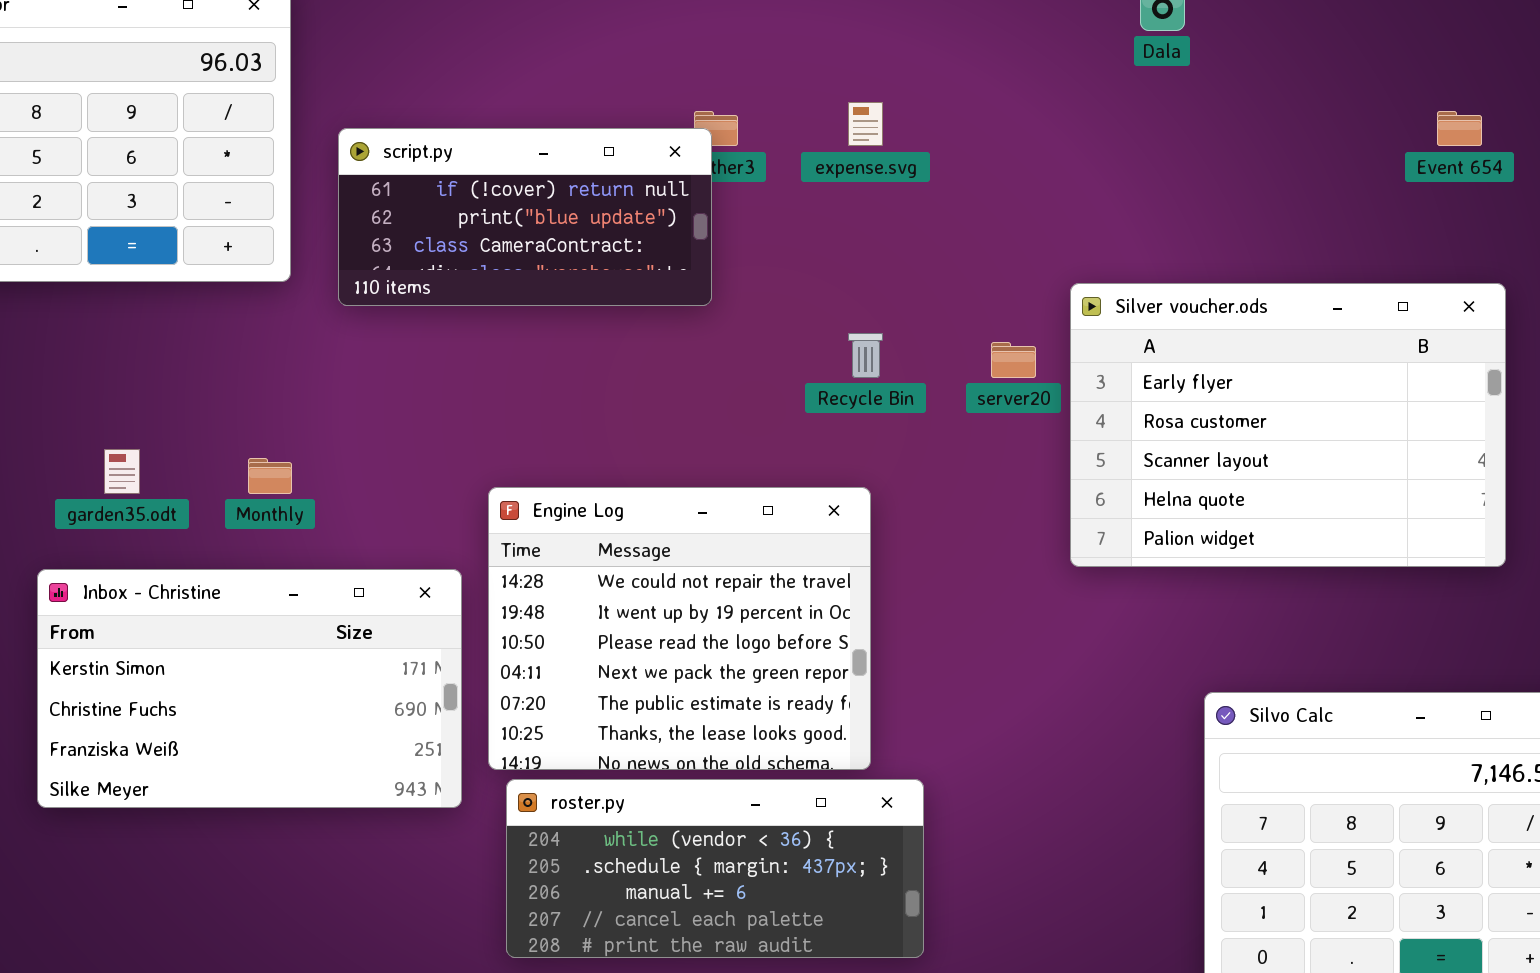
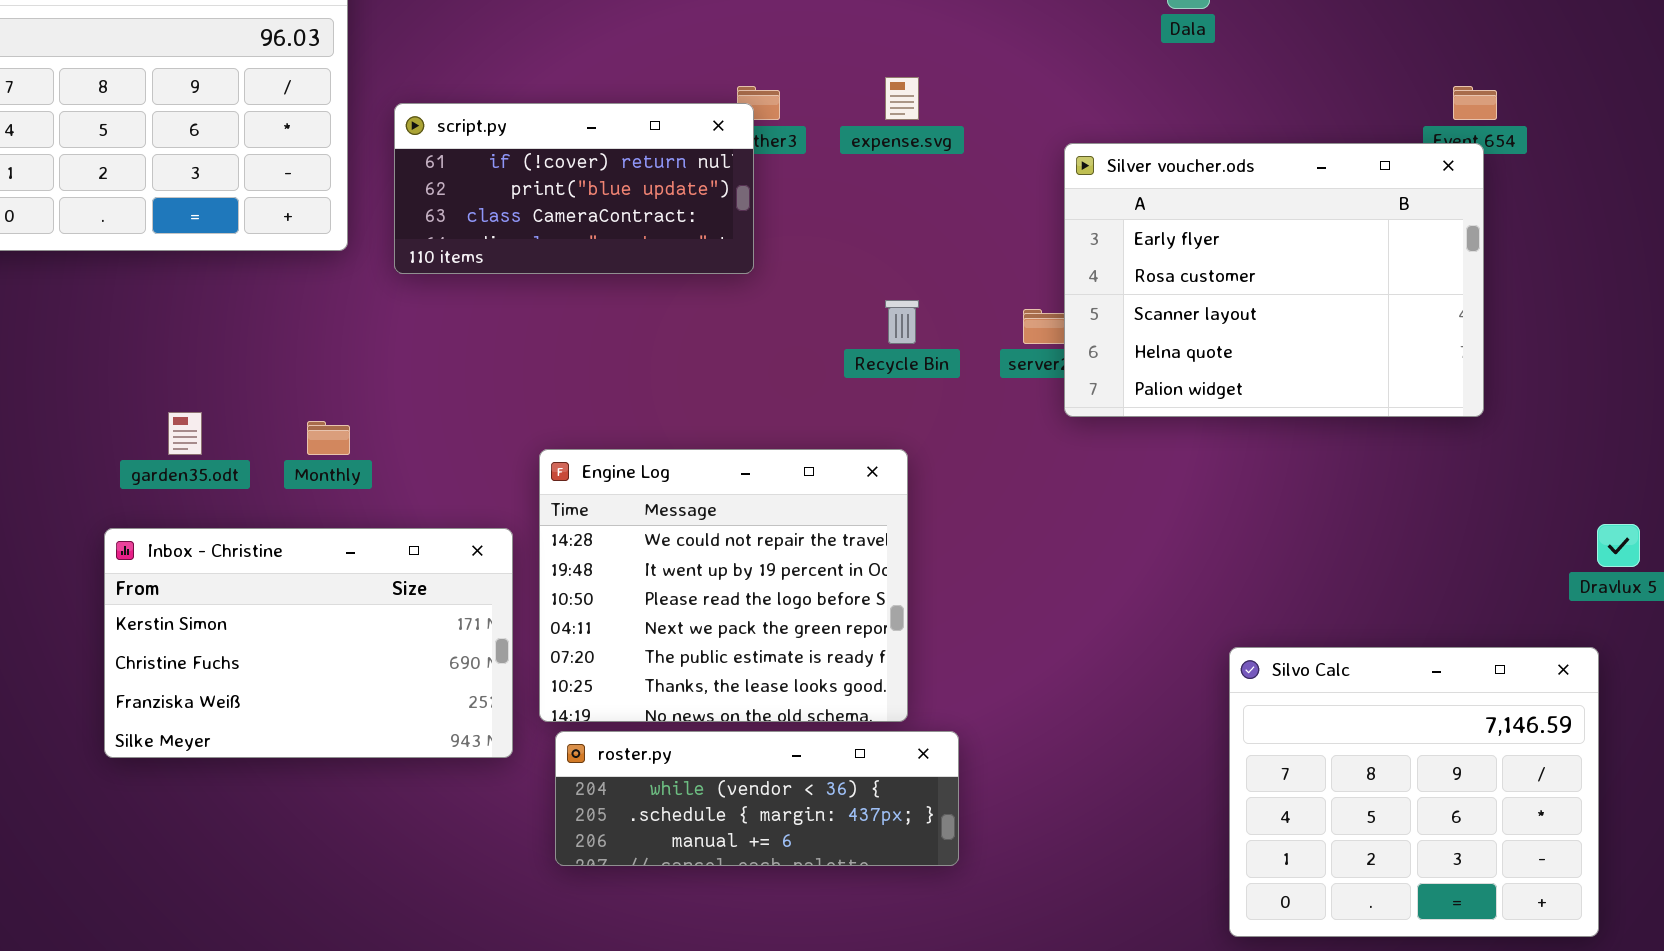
Silver voucher.ods: [1070,283,1506,567] -> [1064,143,1484,417], moved
roster.py: [506,779,924,958] -> [555,731,959,866], resized

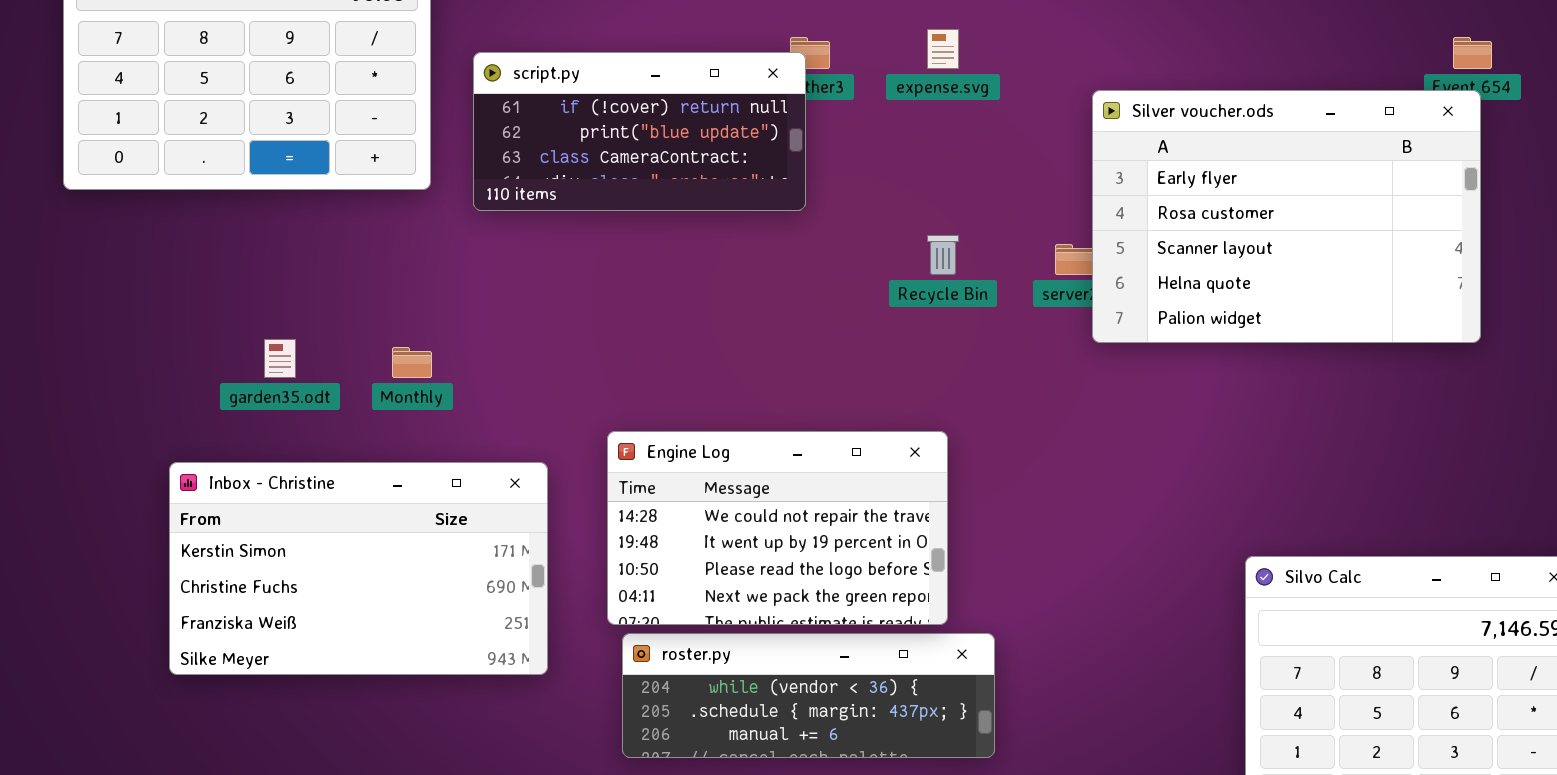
Engine Log: [539,449,908,722] -> [607,431,948,625], resized
Inbox - Christine: [104,528,513,758] -> [169,462,548,675], moved

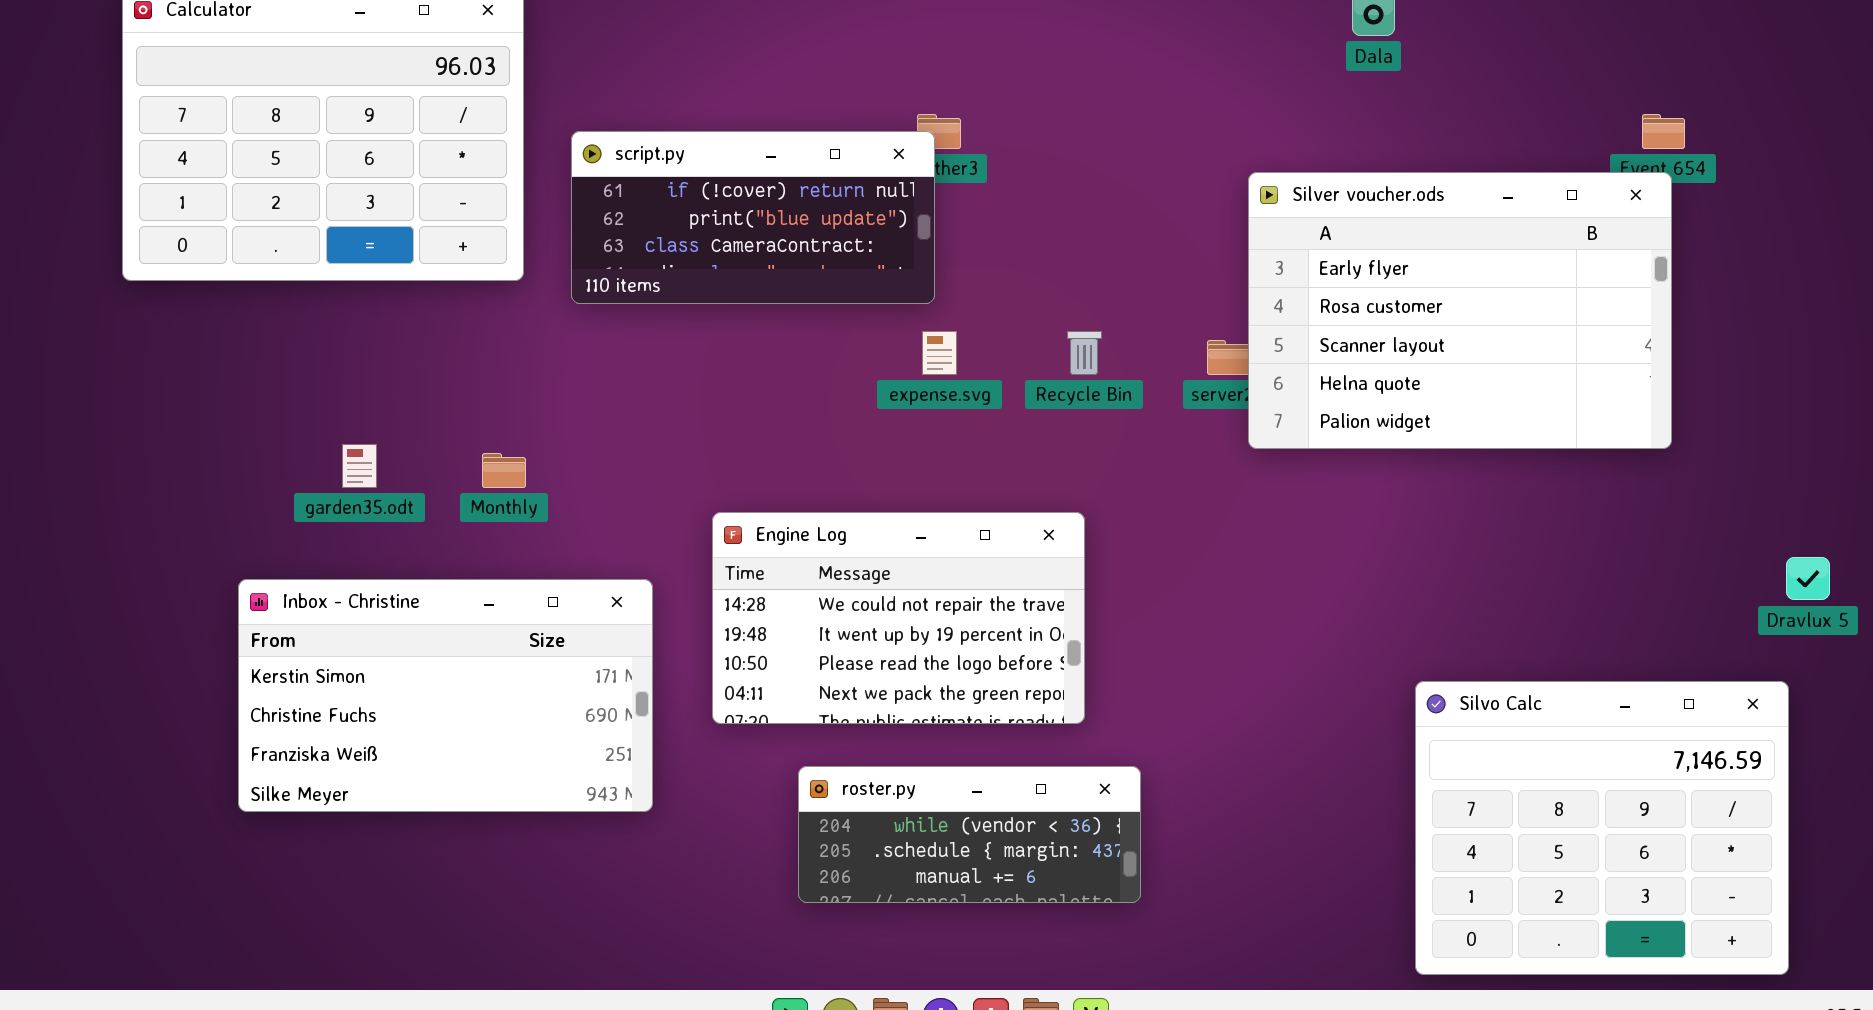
expense.svg: [927,29,959,69] -> [922,331,957,375], moved
Engine Log: [607,431,948,625] -> [712,512,1085,724], moved
roster.py: [622,633,995,758] -> [798,766,1141,903], resized

